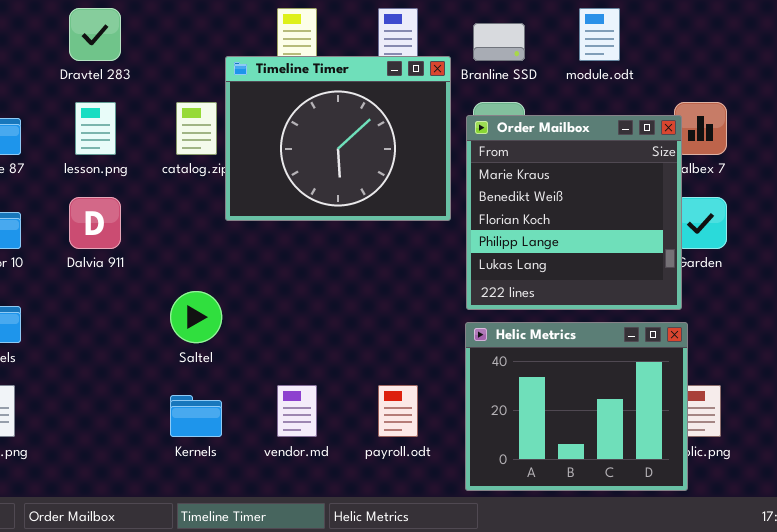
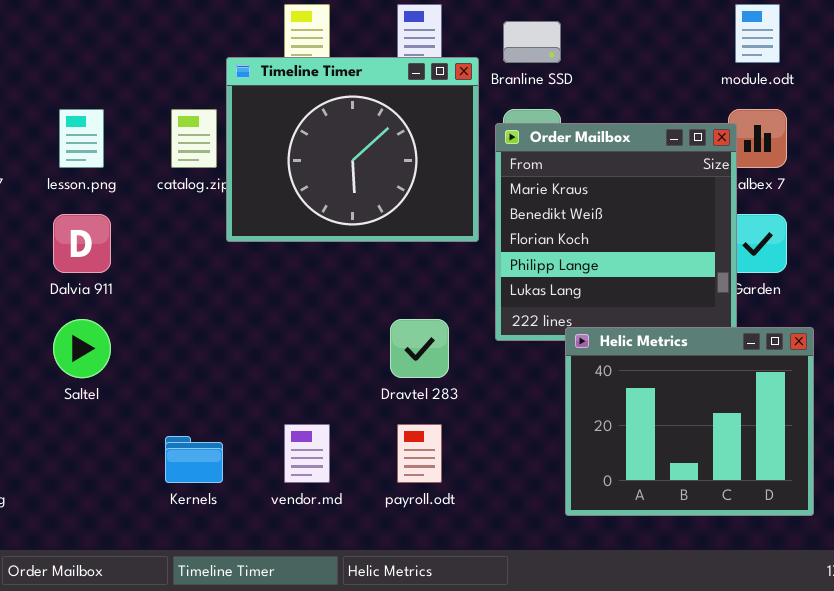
Dravtel 283: [69,8,121,61] -> [390,319,449,378], moved
module.odt: [579,8,620,61] -> [735,4,780,63], moved
Saltel: [170,291,222,343] -> [53,319,111,378], moved
Helic Metrics: [465,322,688,491] -> [565,327,814,516], moved

